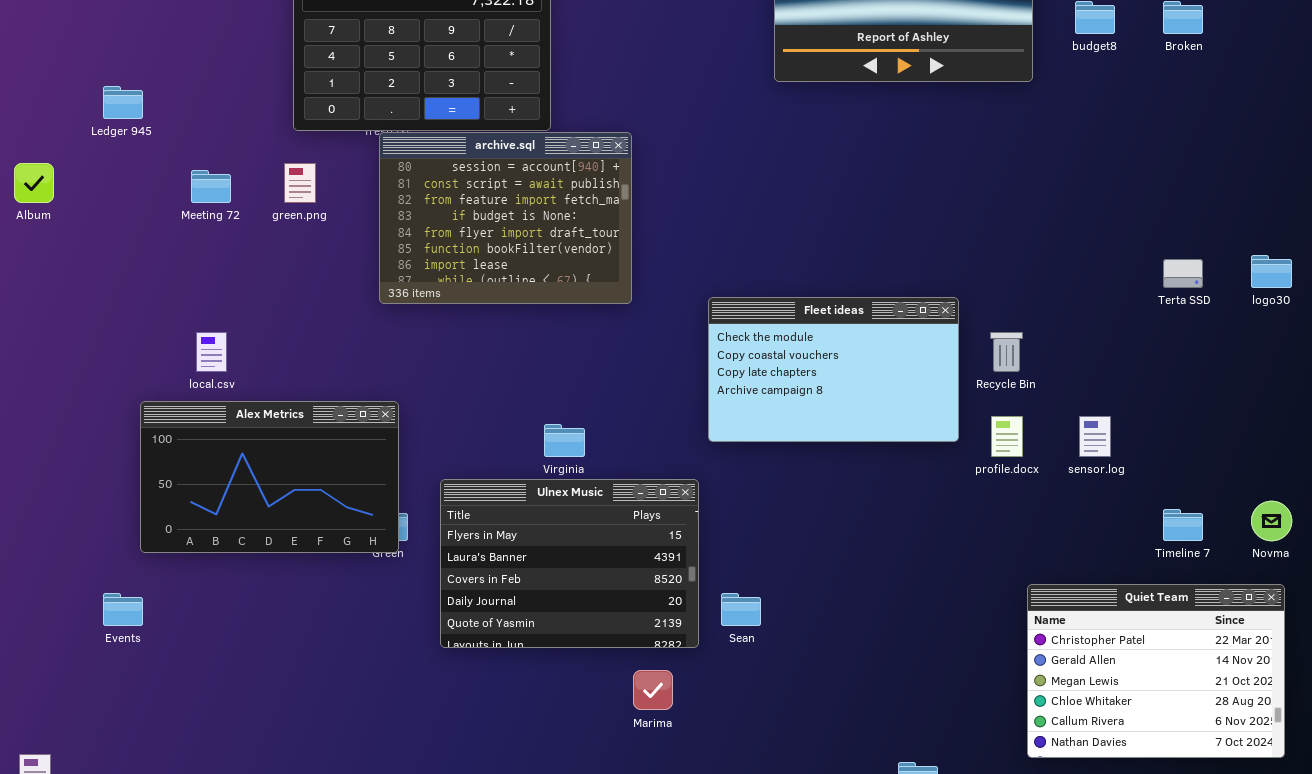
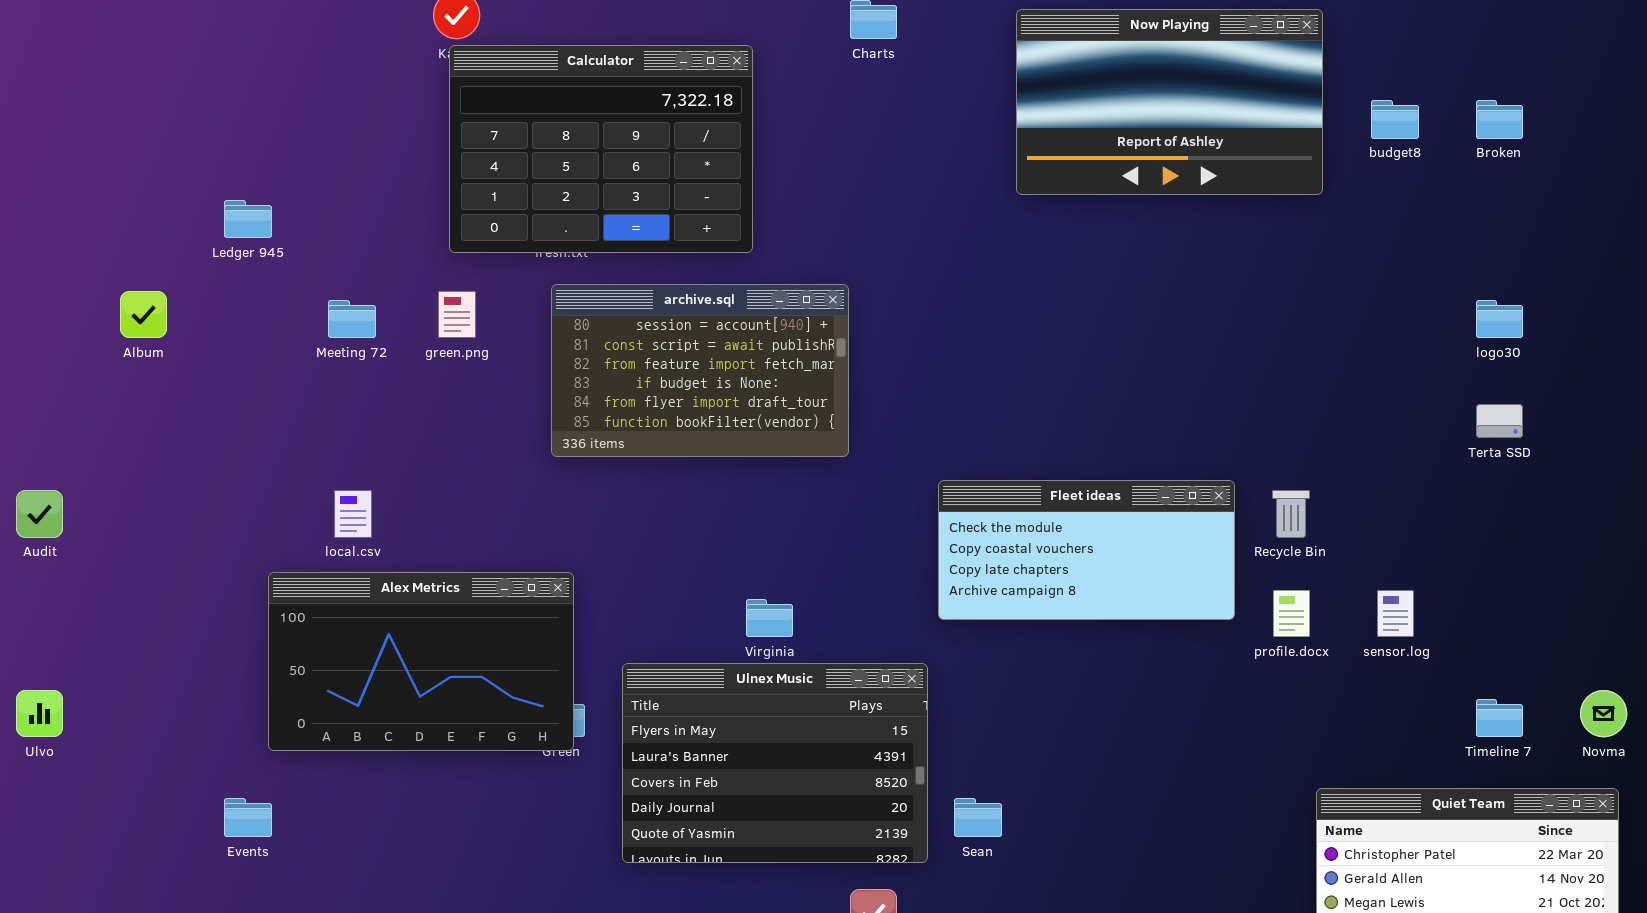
archive.sql: [379,132,632,304] -> [551,284,849,457], resized
logo30: [1251,255,1292,288] -> [1476,300,1523,338], moved
Fleet ideas: [708,297,959,442] -> [938,480,1235,620], resized

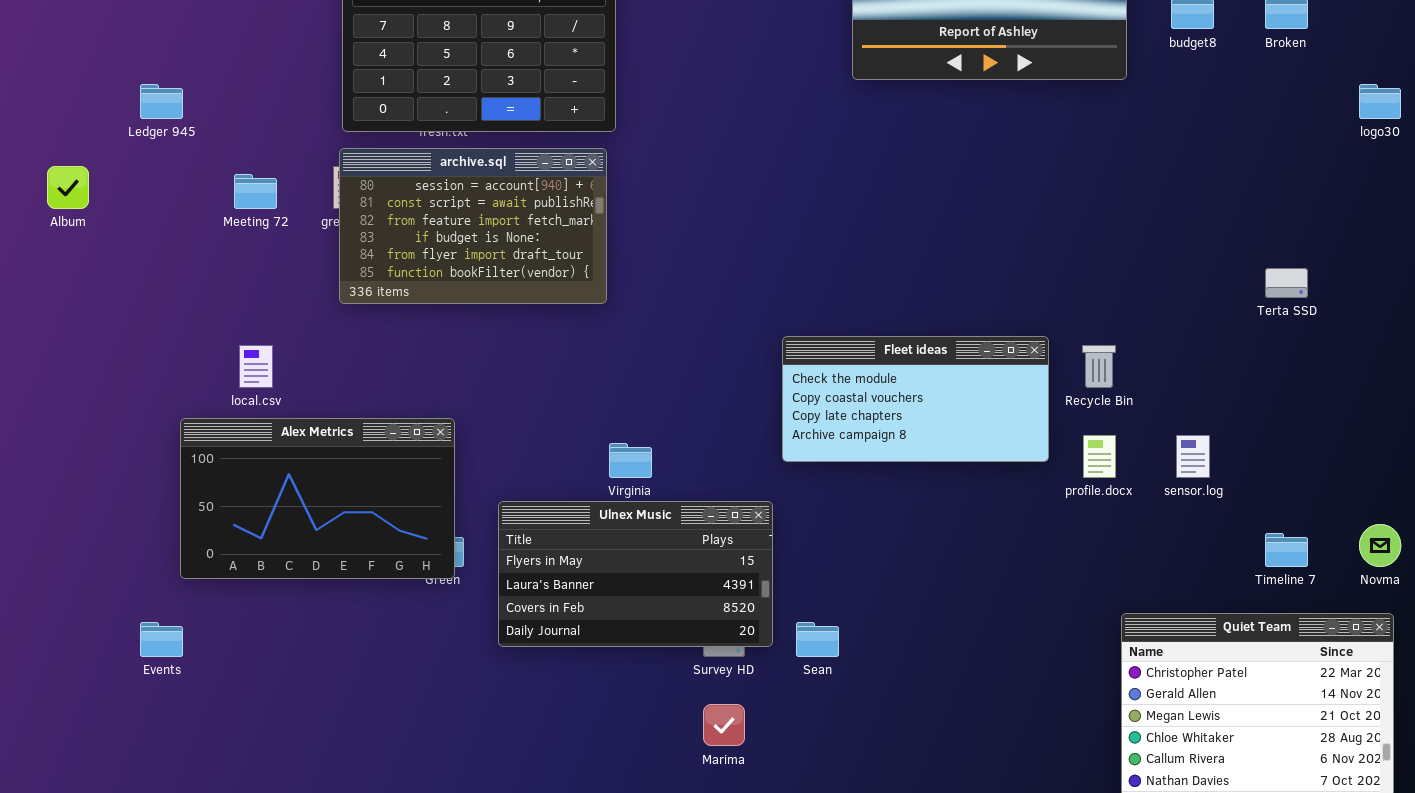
archive.sql: [551,284,849,457] -> [339,148,607,304], moved
logo30: [1476,300,1523,338] -> [1359,84,1401,119], moved
Ulnex Music: [622,663,928,863] -> [498,501,773,647], resized

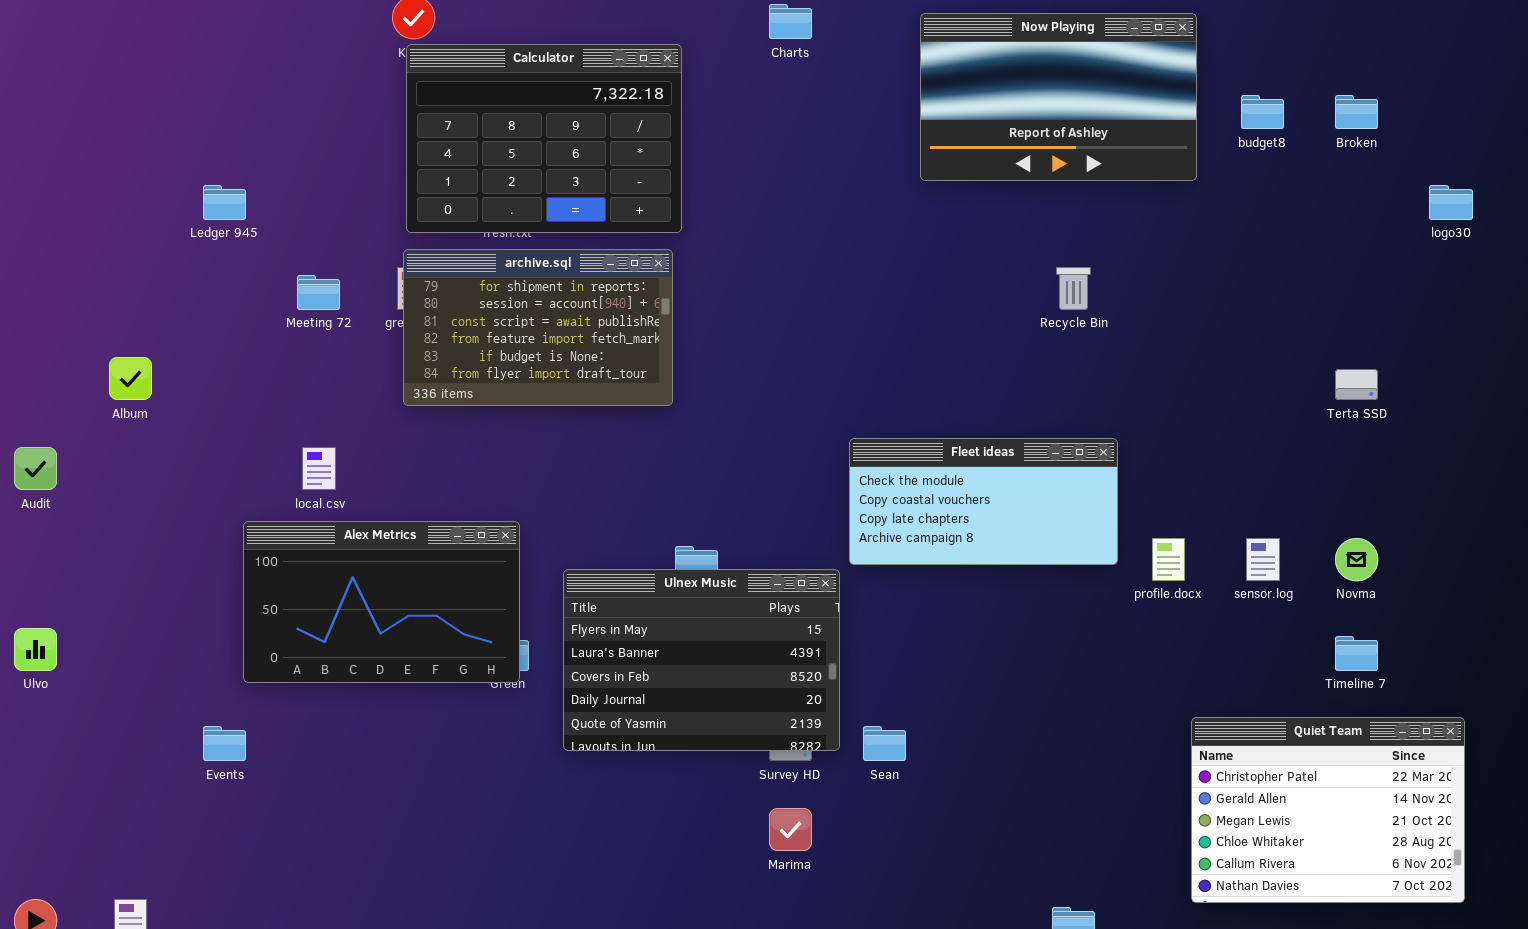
archive.sql: [339,148,607,304] -> [403,249,673,406], scrolled up 1 row
Album: [47,166,89,209] -> [109,357,152,400], moved
Recycle Bin: [1082,345,1116,388] -> [1056,267,1091,310], moved
Ulnex Music: [498,501,773,647] -> [563,569,840,751], resized
Novma: [1359,524,1401,567] -> [1335,538,1378,581], moved

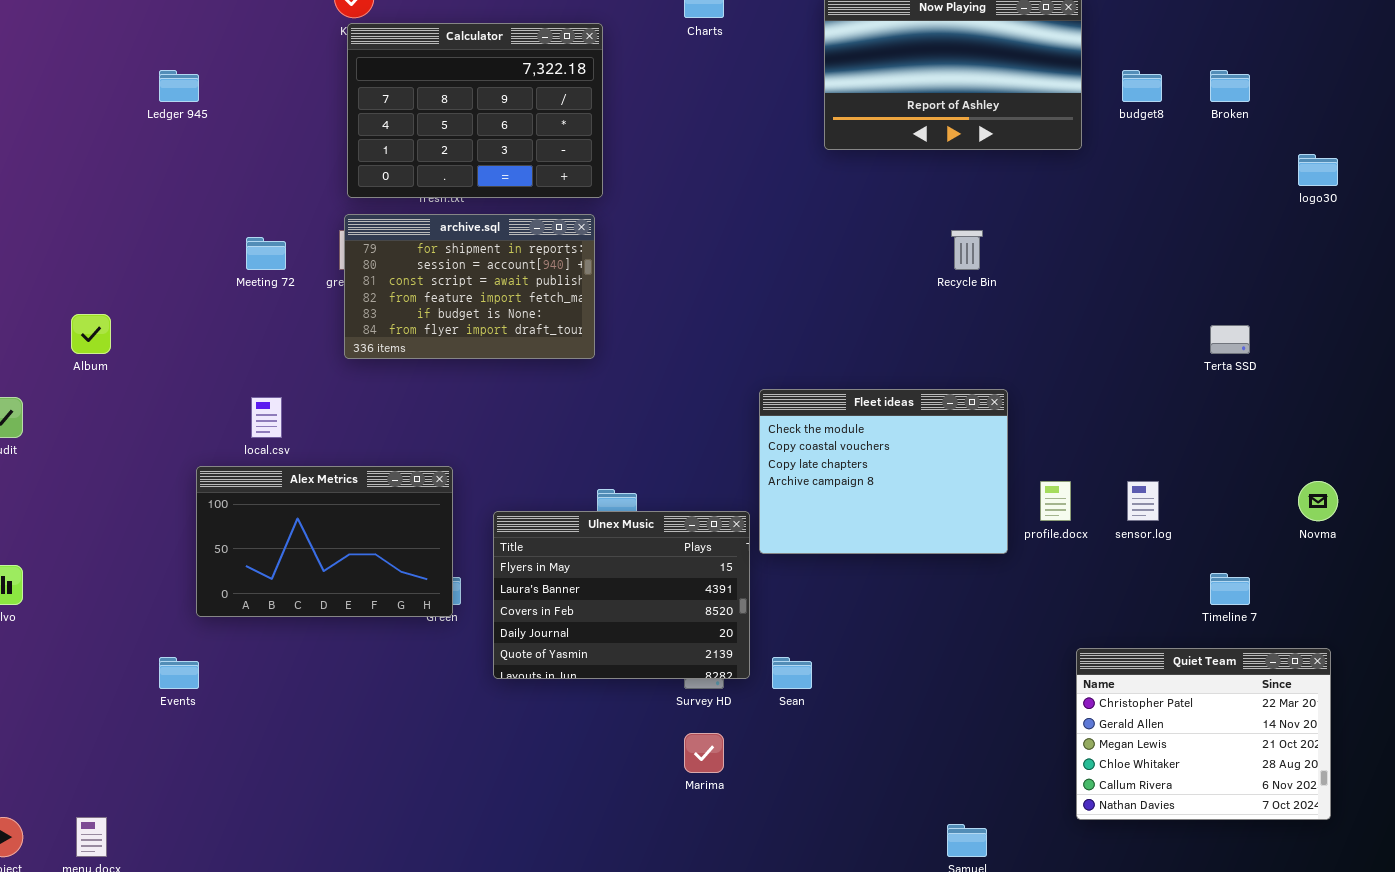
Ledger 945: [203,185,246,220] -> [159,70,199,102], moved
Fleet ideas: [849,438,1118,565] -> [759,389,1008,554], resized
Novma: [1335,538,1378,581] -> [1298,481,1338,521], moved

